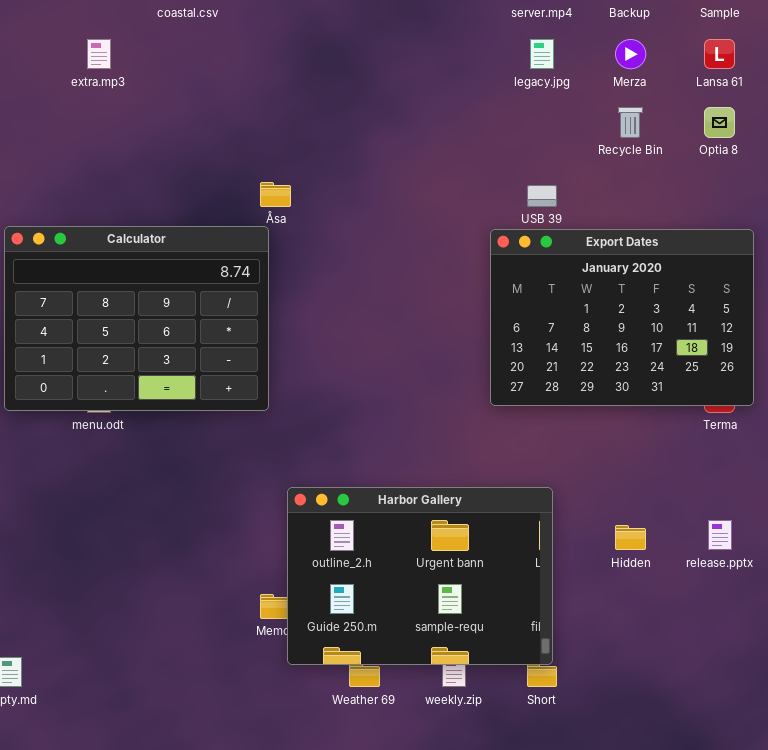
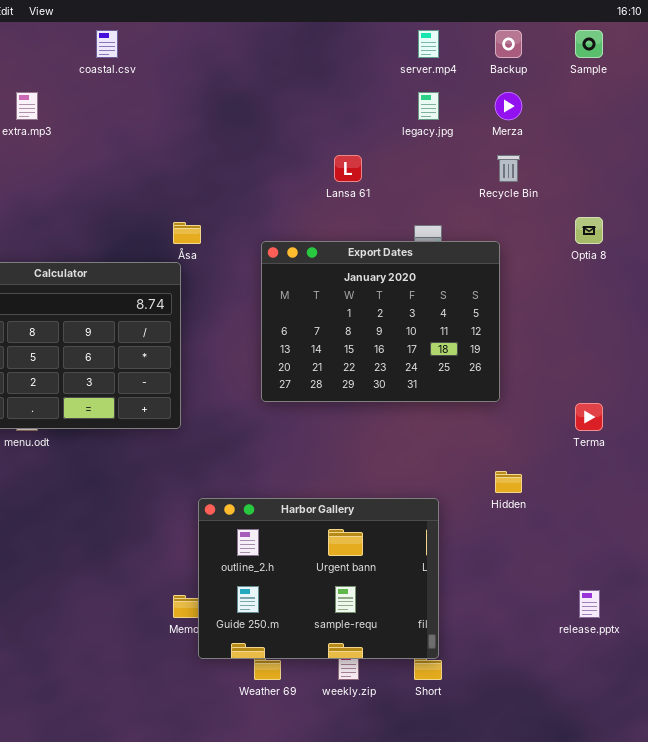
Lansa 61: [704,39,735,69] -> [334,155,362,182], moved
Optia 8: [704,107,735,138] -> [575,217,603,244], moved
Export Dates: [490,229,754,406] -> [261,241,500,402], moved
release.pptx: [708,520,732,550] -> [579,590,600,618], moved
Hidden: [615,525,646,550] -> [495,471,522,493], moved

